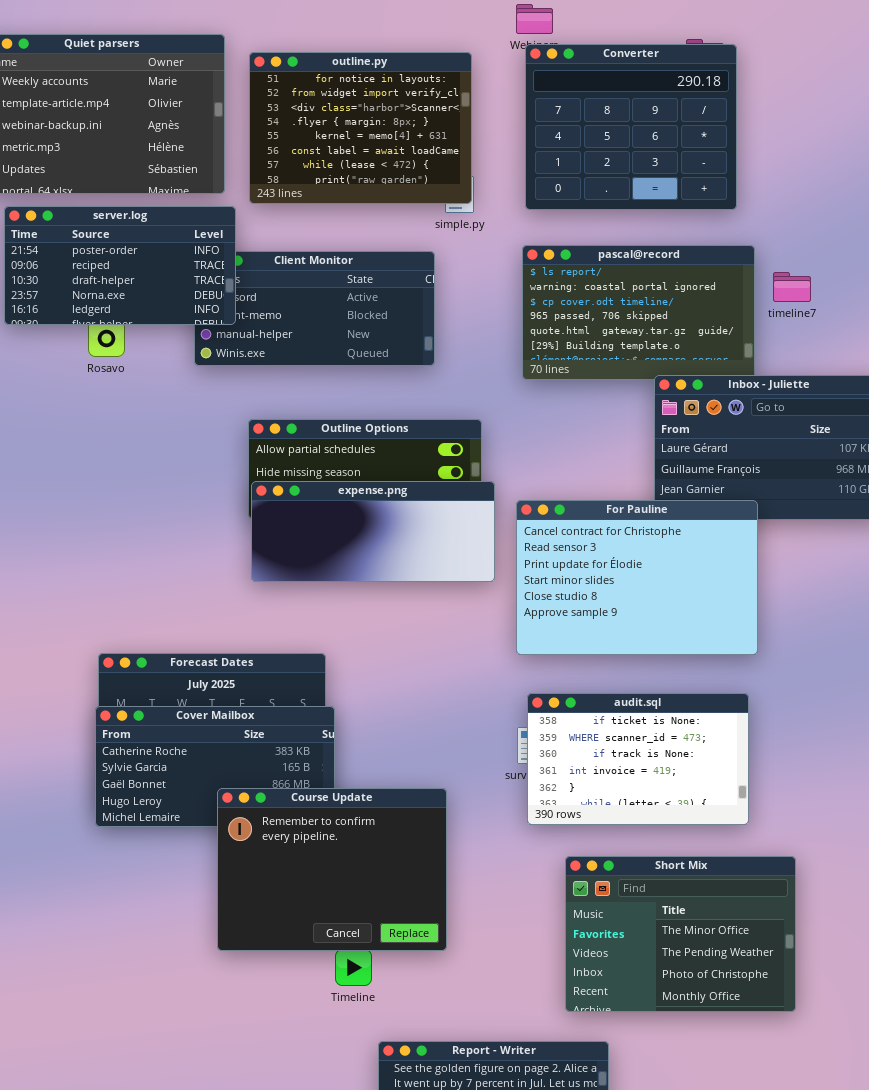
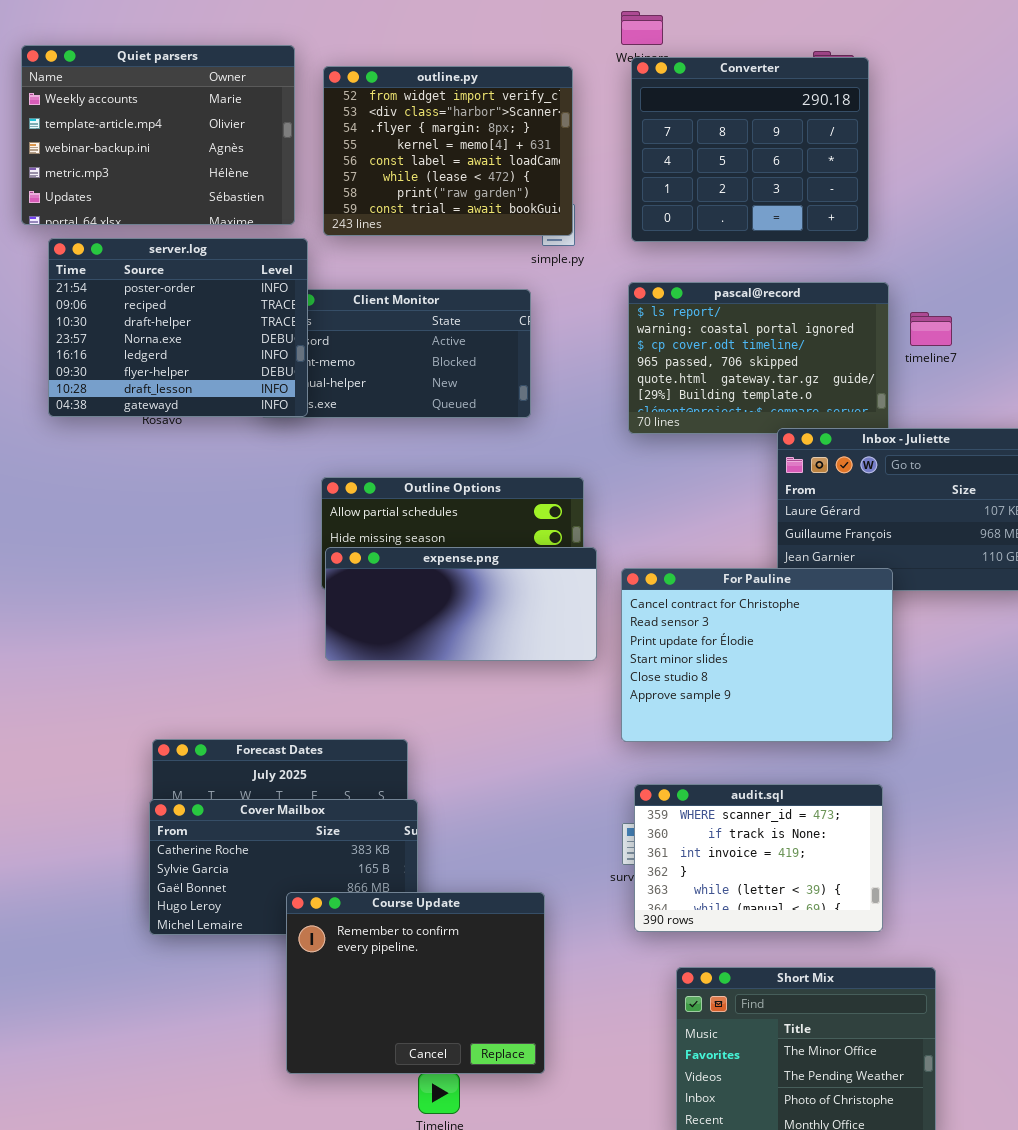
outline.py: [249,52,472,204] -> [323,66,573,236], scrolled down 1 row
server.log: [4,206,236,325] -> [48,238,308,417], resized
audit.sql: [527,693,749,825] -> [634,784,883,932], scrolled down 1 row

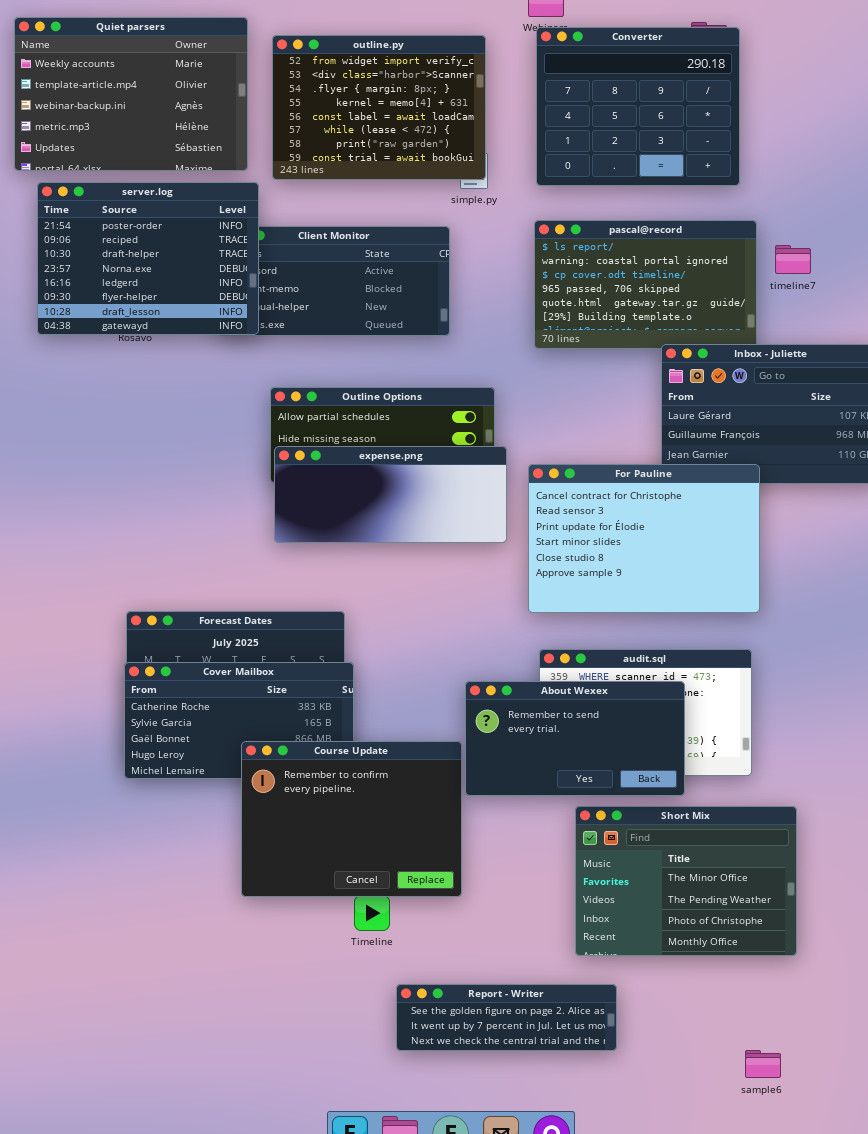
About Wexex: none -> [465,681,685,796], opened

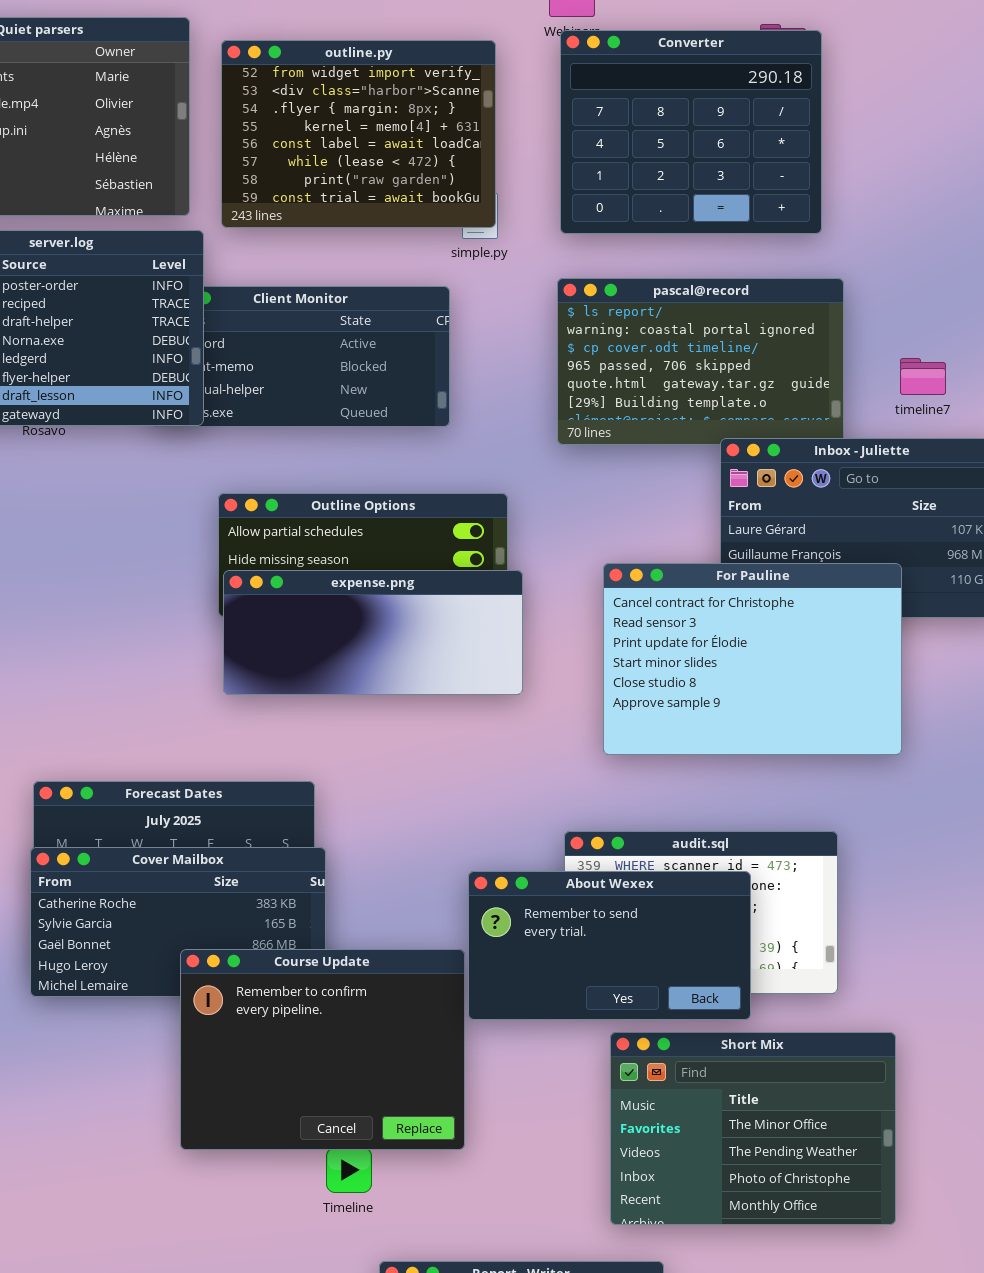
timeline7: [775,245,811,274] -> [900,358,946,395], moved
For Pauline: [528,464,760,613] -> [603,563,902,755], moved

